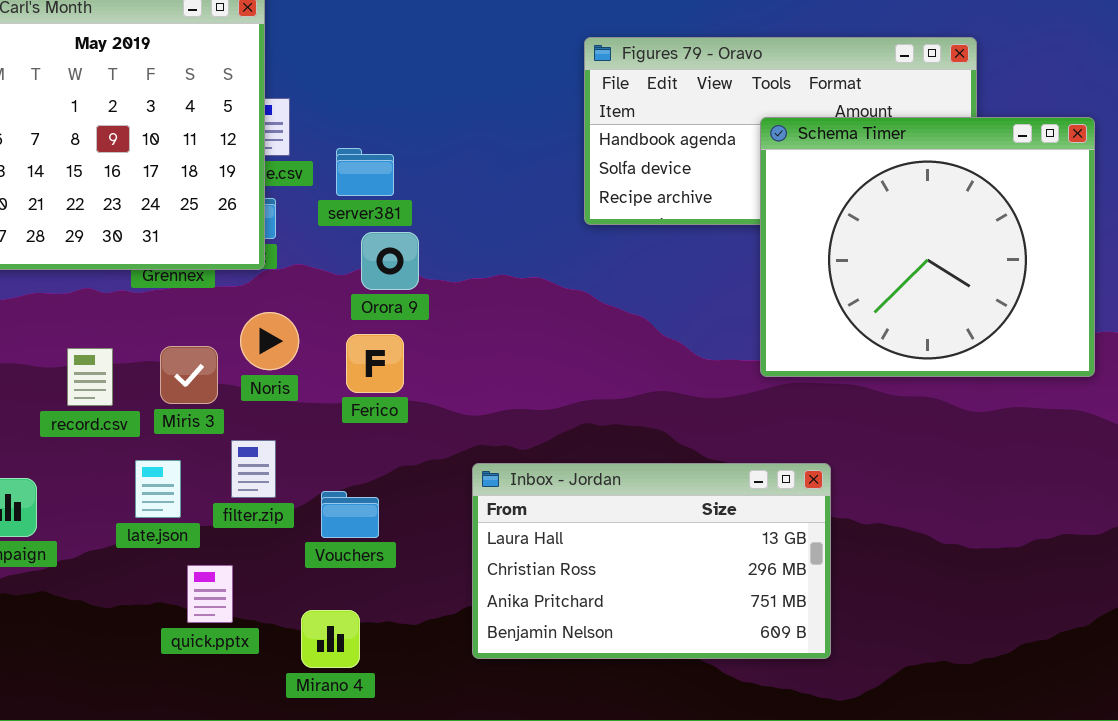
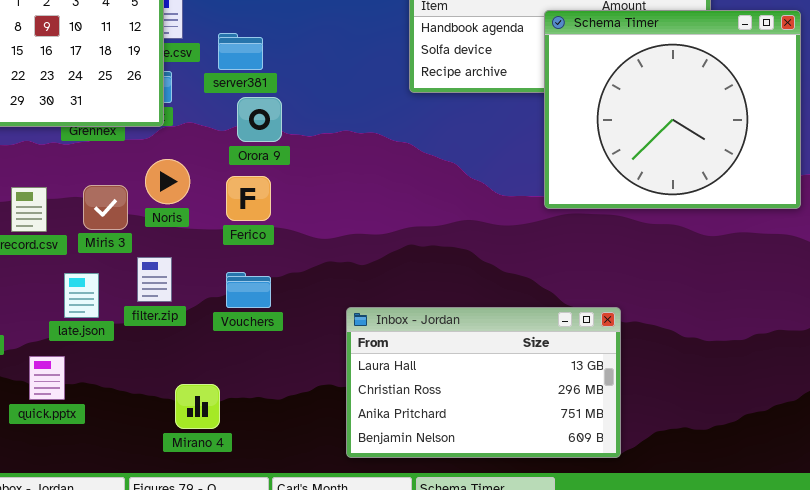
Inbox - Jordan: [472,463,831,659] -> [346,307,621,458], moved
Vouchers: [321,491,379,538] -> [226,272,271,308], moved
quick.pptx: [187,565,233,623] -> [29,356,65,400], moved
Mirano 4: [301,610,360,668] -> [175,384,220,429], moved

